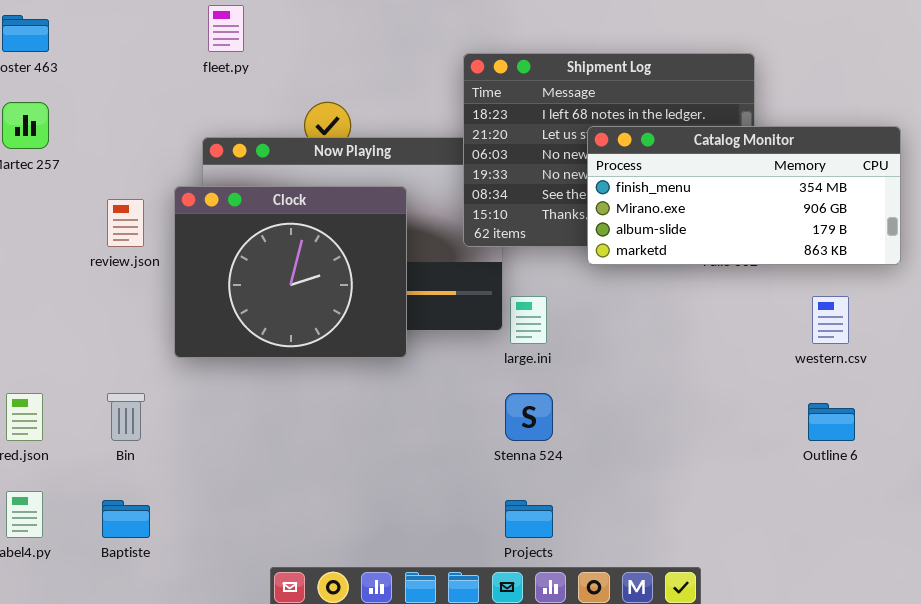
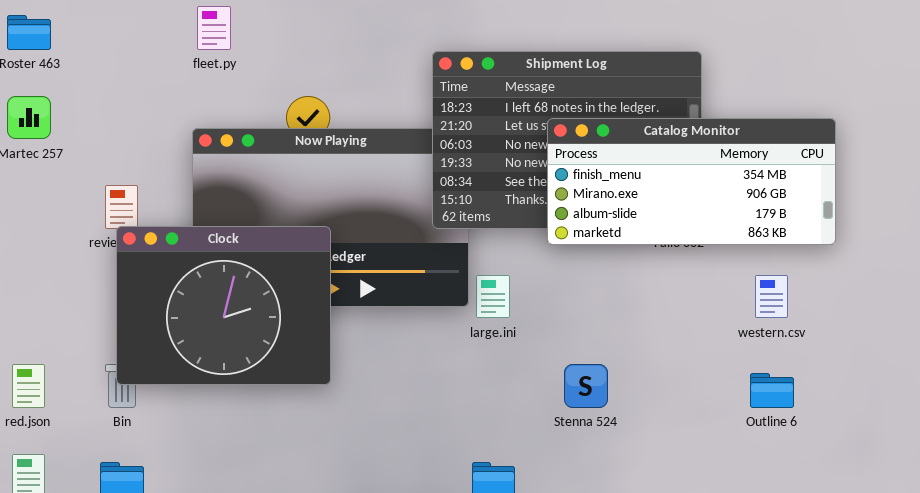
Clock: [174,186,407,358] -> [116,226,331,385], moved
Stenna 524: [505,393,553,441] -> [564,364,608,408], moved

